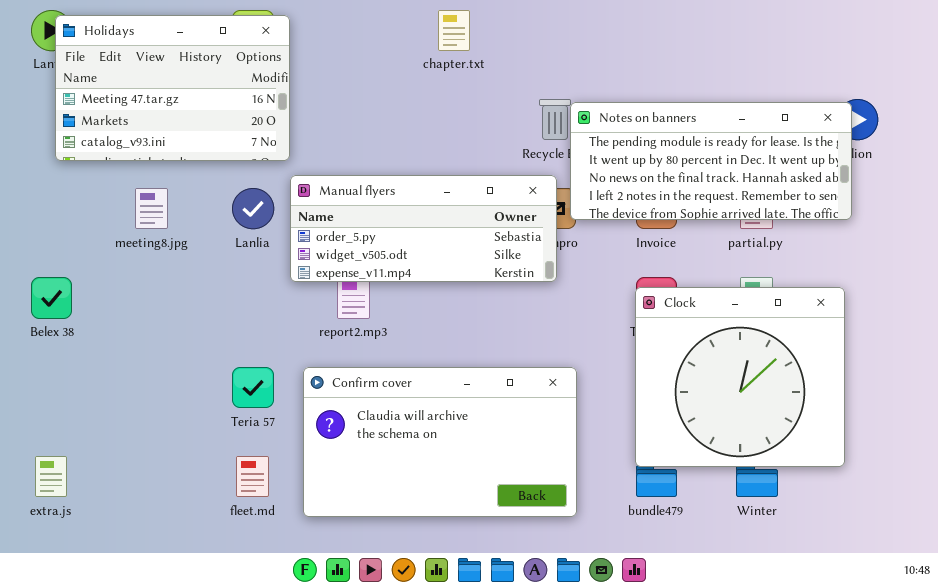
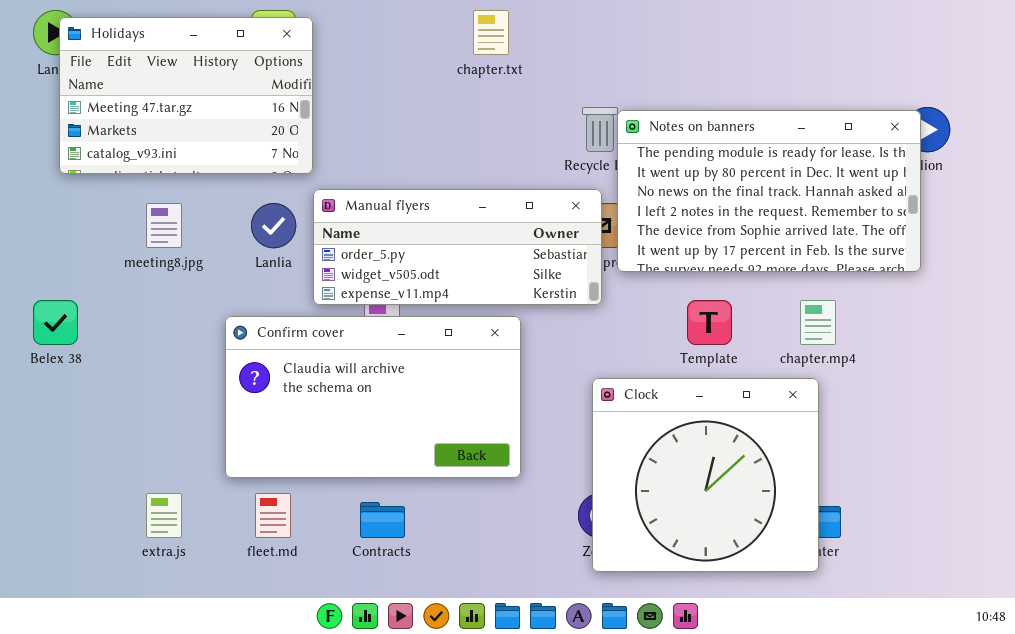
Notes on banners: [570,102,852,220] -> [617,110,921,272], resized
Clock: [635,287,845,467] -> [592,378,819,572], moved
Confirm cover: [303,367,577,517] -> [225,316,521,478], moved
extra.js: [35,456,67,497] -> [146,493,182,538], moved

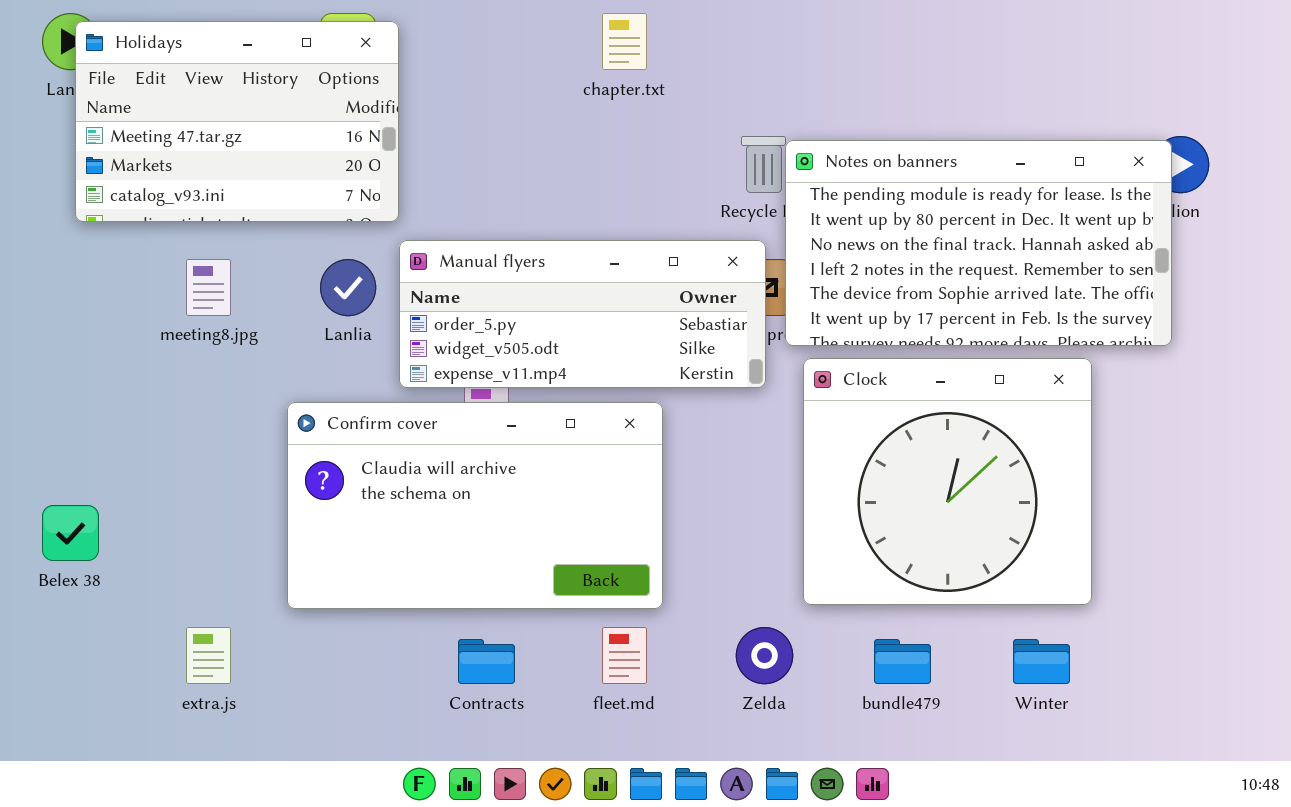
Belex 38: [33,300,78,345] -> [42,505,99,561], moved
Clock: [592,378,819,572] -> [803,358,1092,605], moved
fleet.md: [255,493,291,538] -> [602,627,647,684], moved

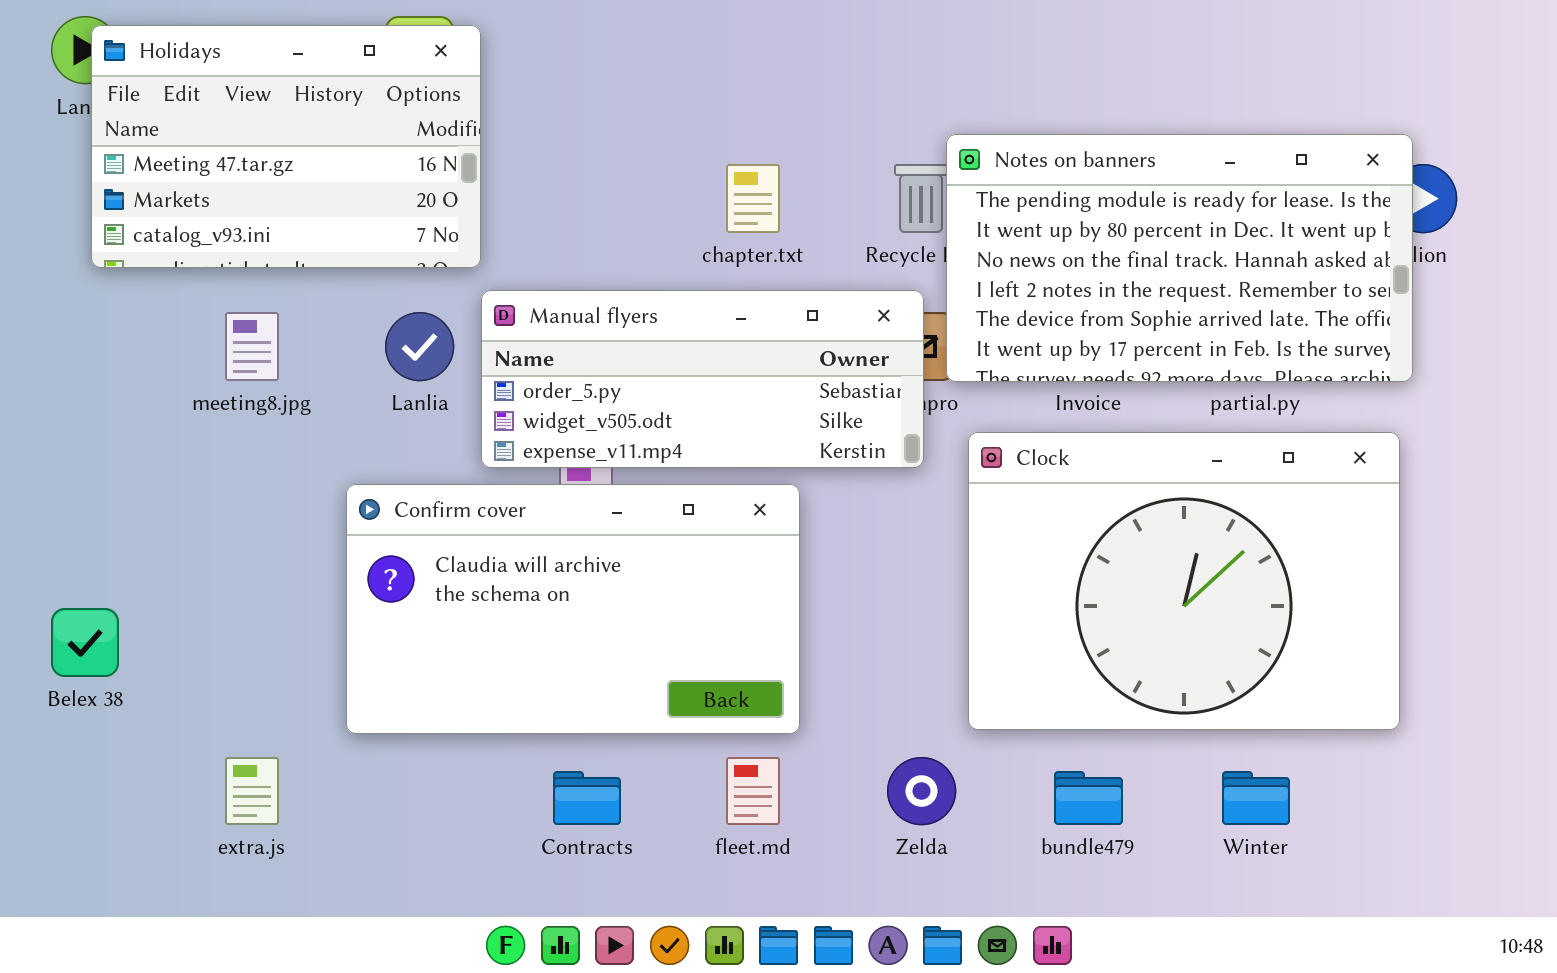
chapter.txt: [602,13,647,70] -> [726,164,780,233], moved
Notes on banners: [785,140,1172,346] -> [946,134,1413,382], moved
Clock: [803,358,1092,605] -> [968,432,1400,730], resized

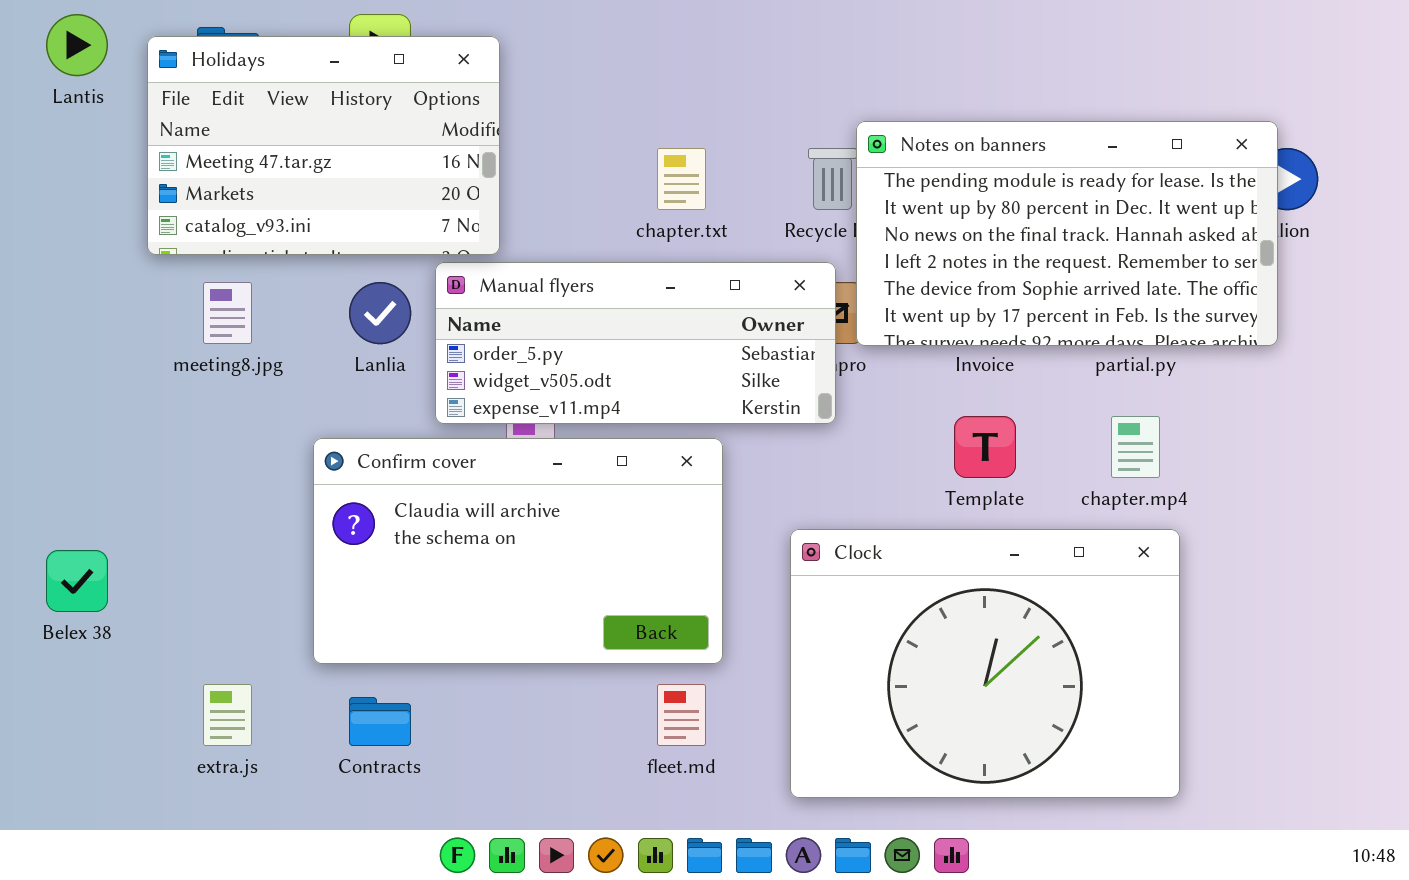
Holidays: [91,25,481,268] -> [147,36,500,255], moved
Clock: [968,432,1400,730] -> [790,529,1180,798], moved
Contracts: [553,771,621,825] -> [349,697,411,746], moved

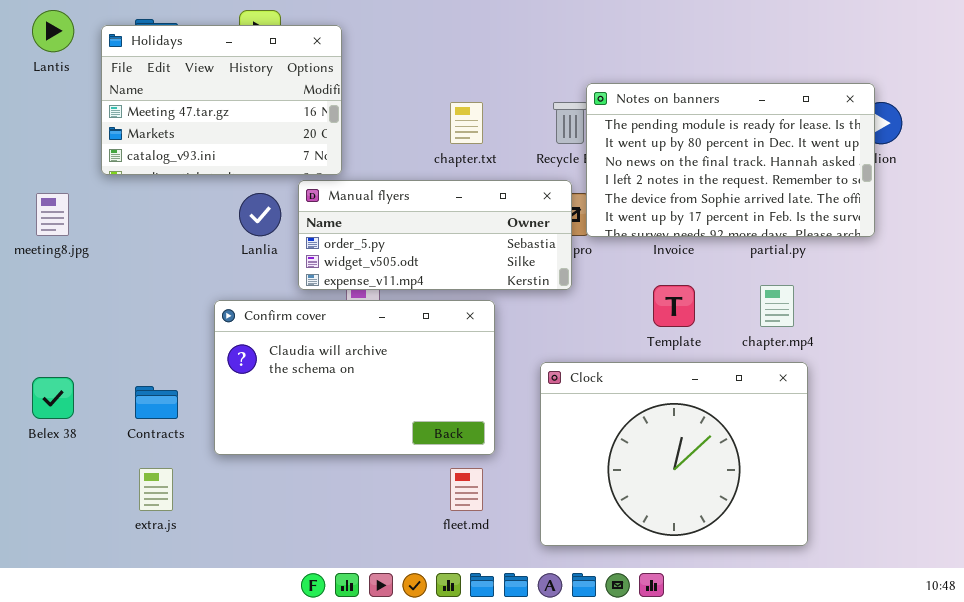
meeting8.jpg: [203,282,252,344] -> [36,193,69,236], moved
Contracts: [349,697,411,746] -> [135,386,178,419], moved

